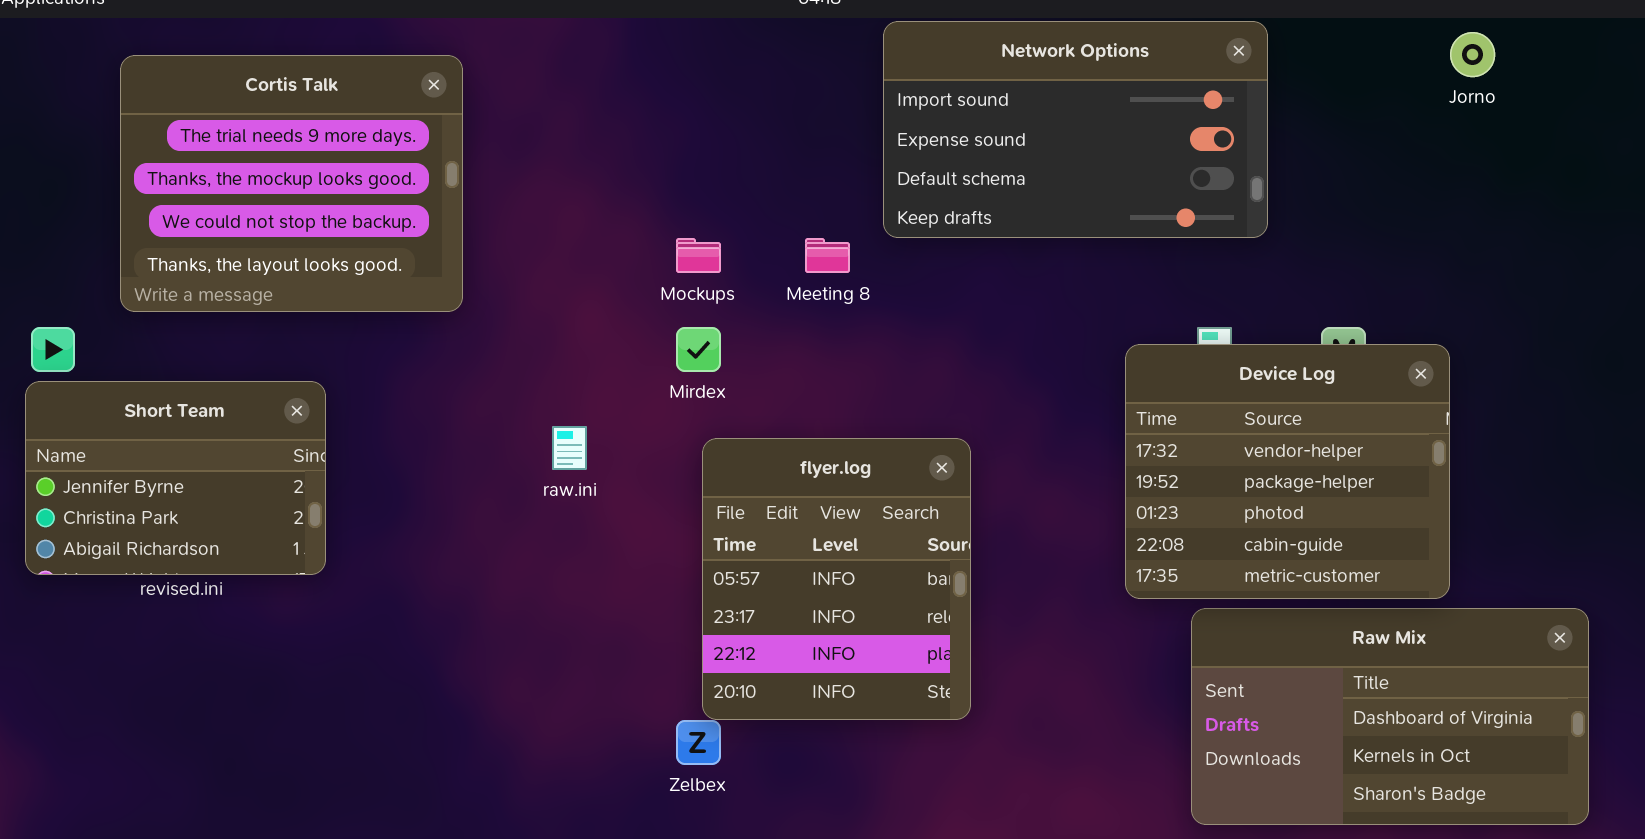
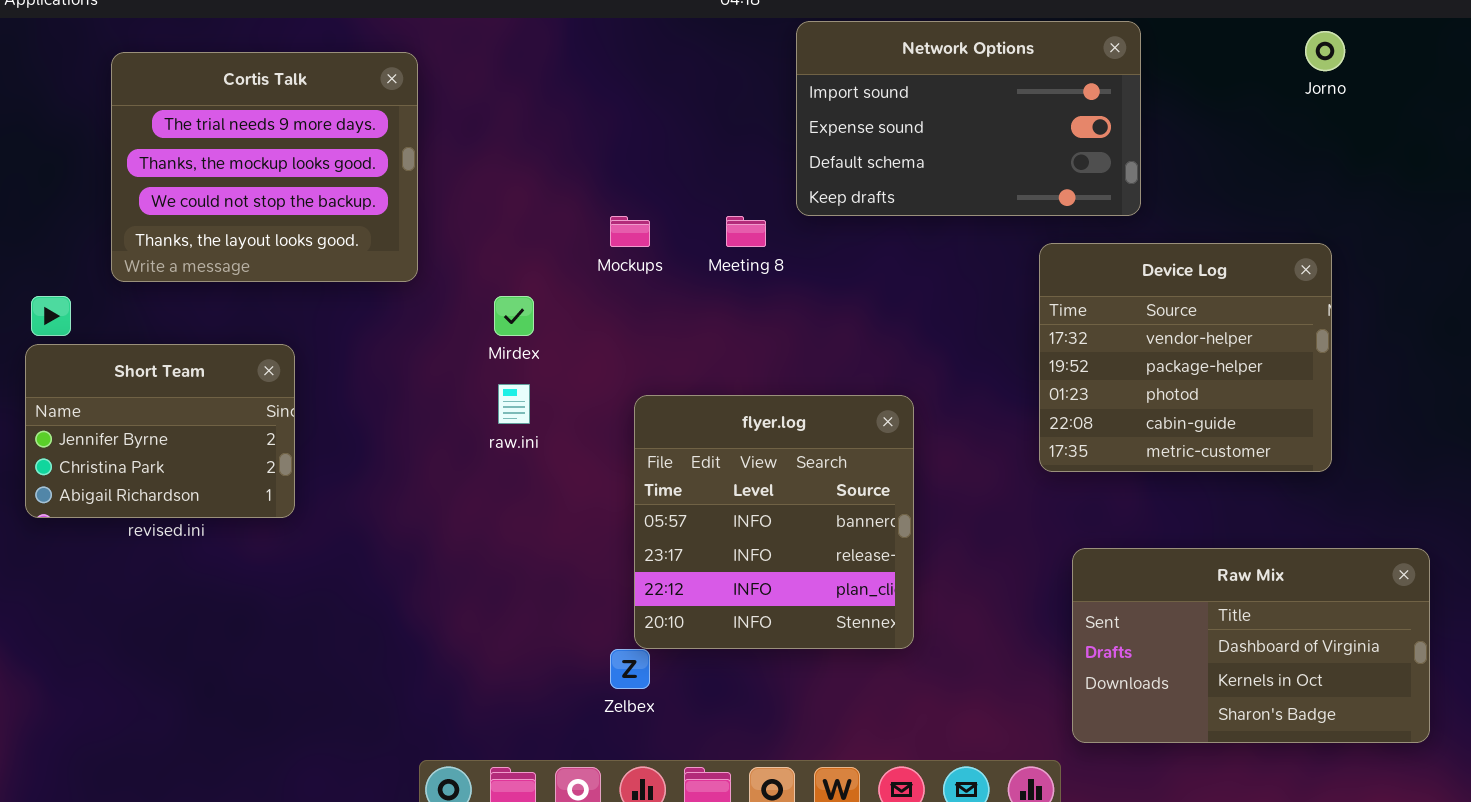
Mirdex: [676,327,721,372] -> [494,296,534,336], moved
Device Log: [1125,344,1450,599] -> [1039,243,1332,472], moved
flyer.log: [702,438,971,720] -> [634,395,914,649], resized

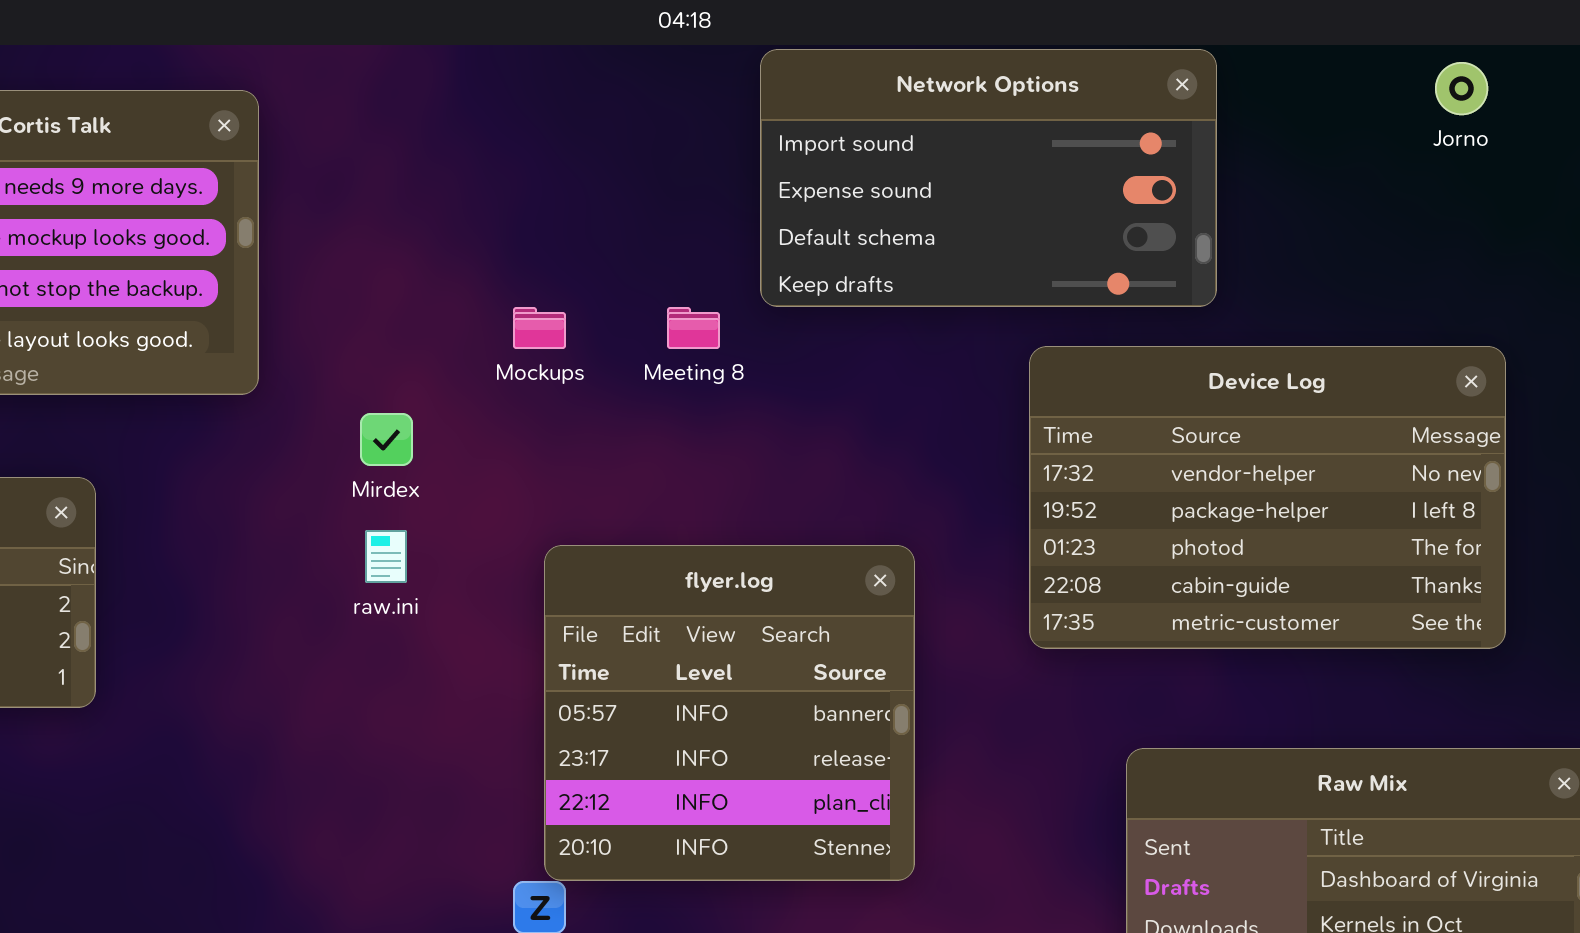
Device Log: [1039,243,1332,472] -> [1029,346,1506,649], moved, resized

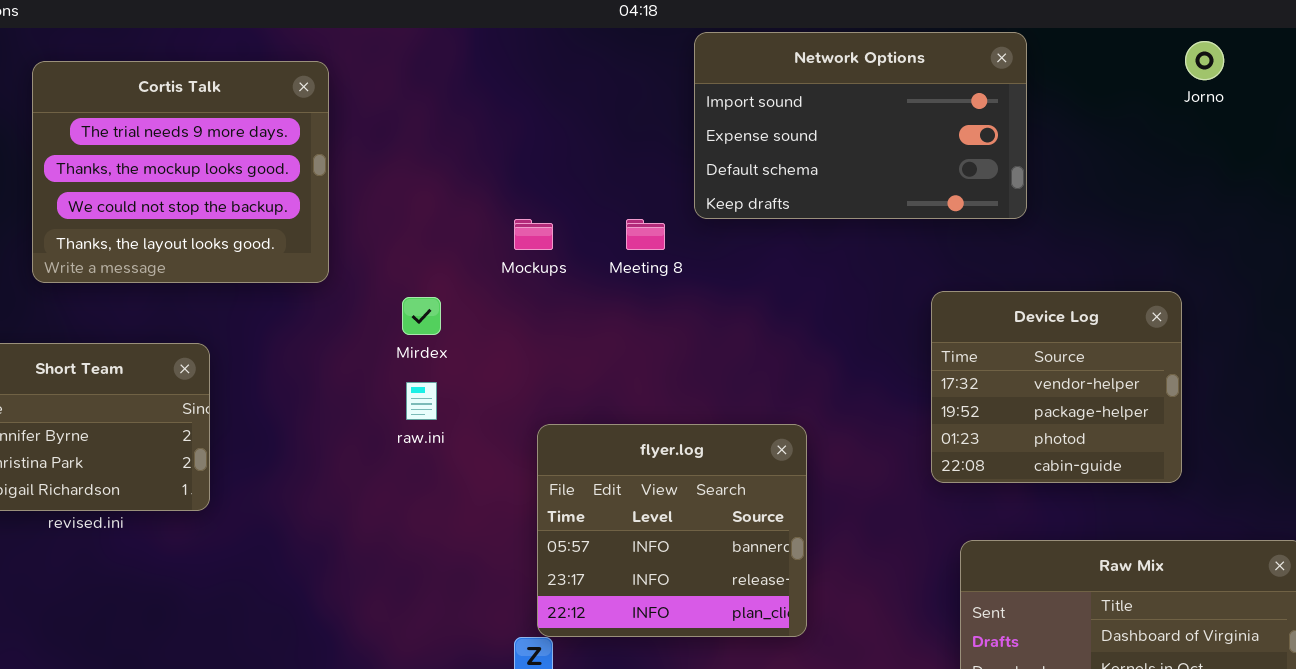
Device Log: [1029,346,1506,649] -> [931,291,1182,483], moved, resized
flyer.log: [544,545,915,881] -> [537,424,807,637], resized

